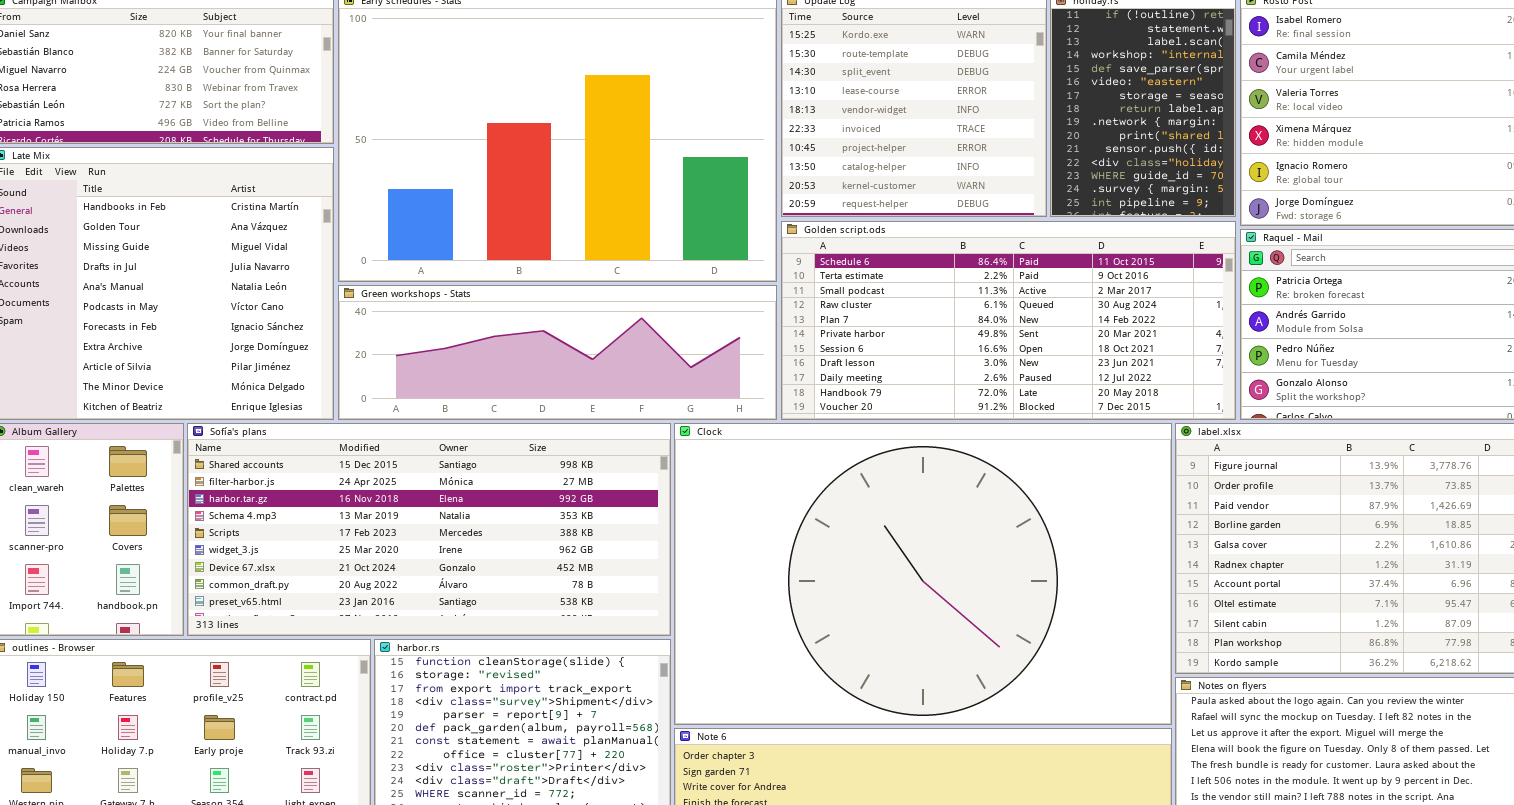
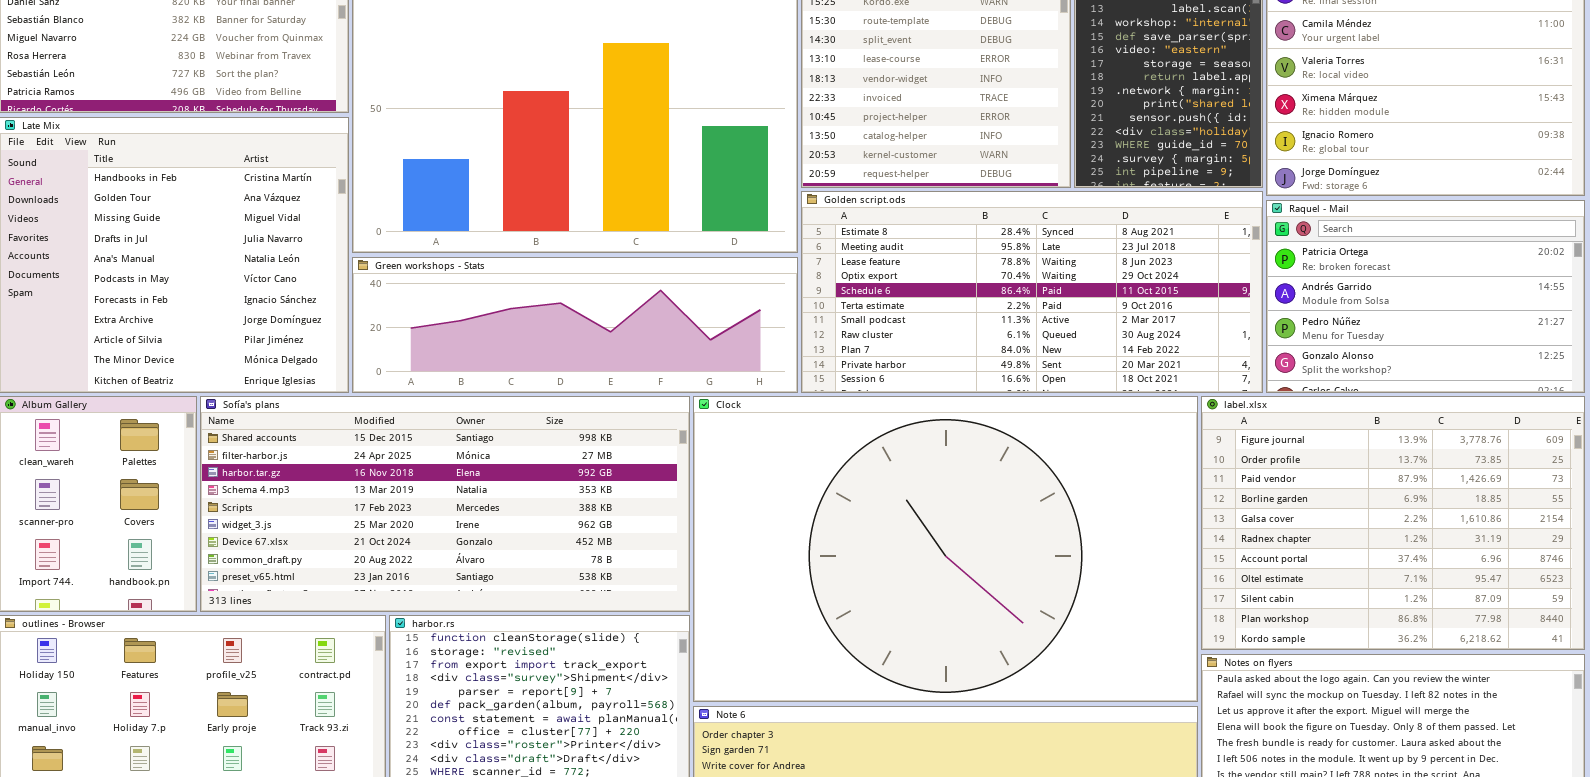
Golden script.ods: [781,221,1236,420] -> [801,191,1263,393], scrolled up 4 rows

